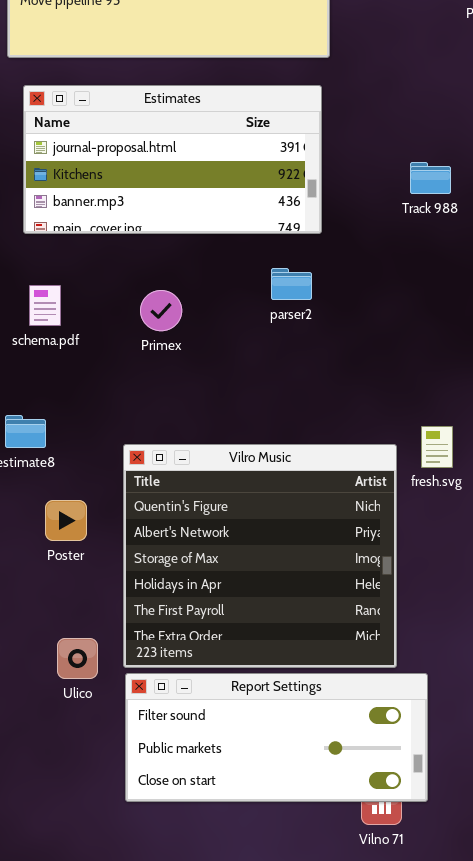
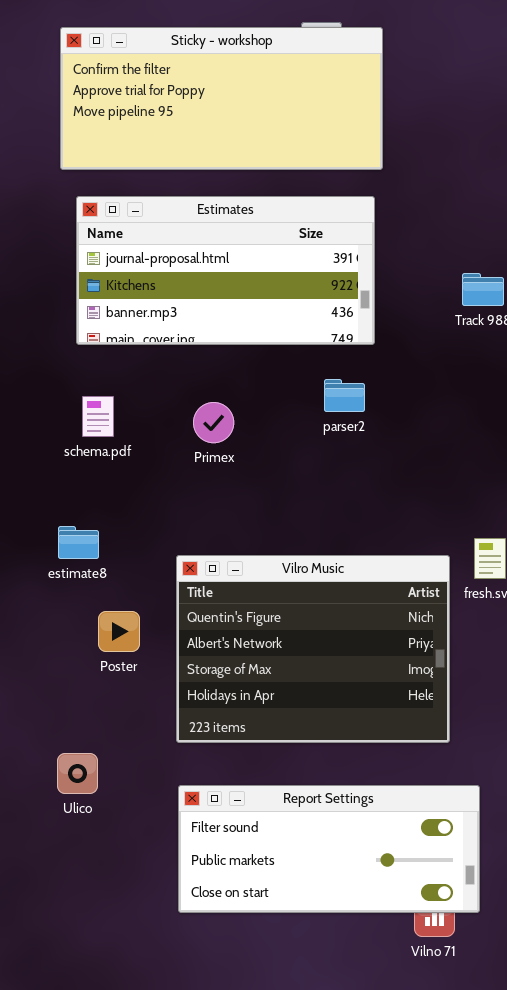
Vilro Music: [123,444,397,668] -> [176,555,450,743], resized
Ulico: [57,638,98,679] -> [57,753,98,794], moved

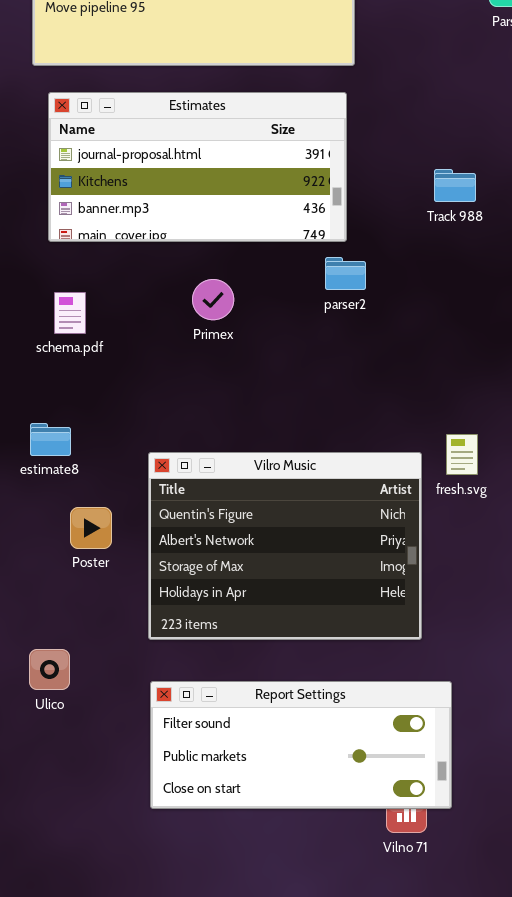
parser2: [324,379,365,412] -> [325,257,366,290], moved
Primex: [193,402,234,443] -> [192,279,234,320], moved

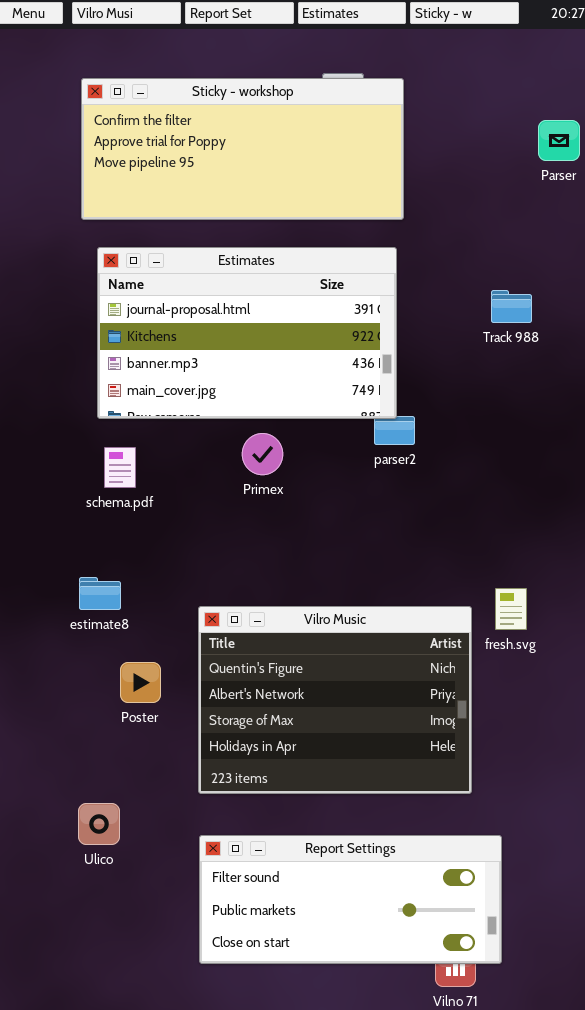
Estimates: [48,92,347,242] -> [97,247,397,419], resized
Track 988: [434,169,476,202] -> [491,290,532,323], moved

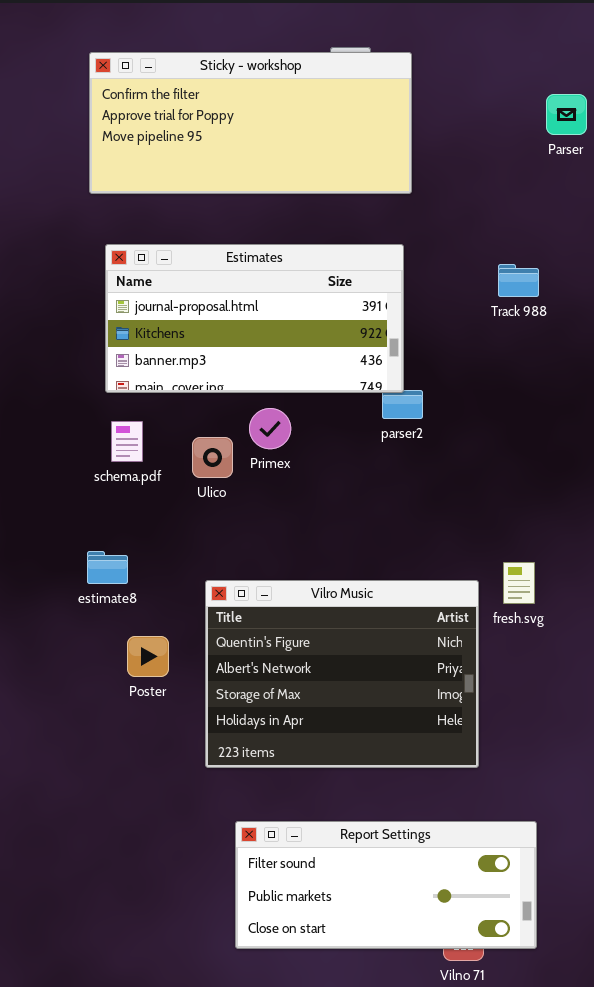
Estimates: [97,247,397,419] -> [105,244,404,393], resized
Ulico: [78,803,120,845] -> [192,437,233,478], moved
Report Settings: [199,835,502,964] -> [235,821,537,949], moved

